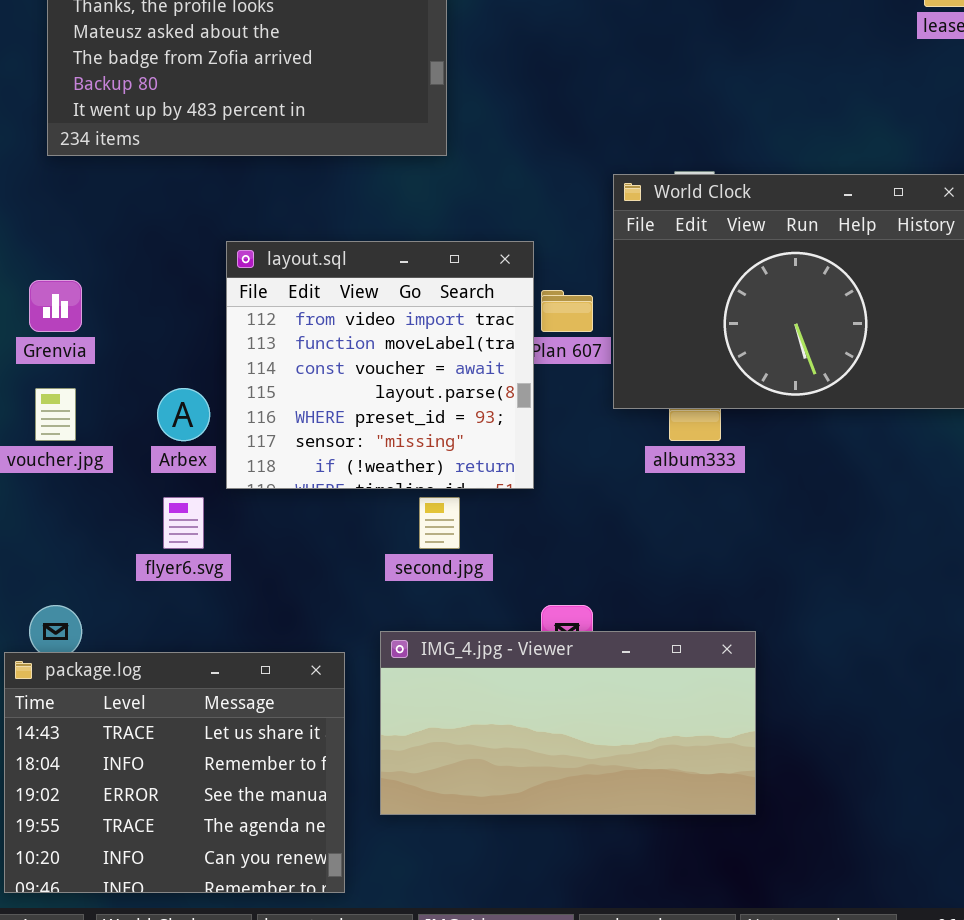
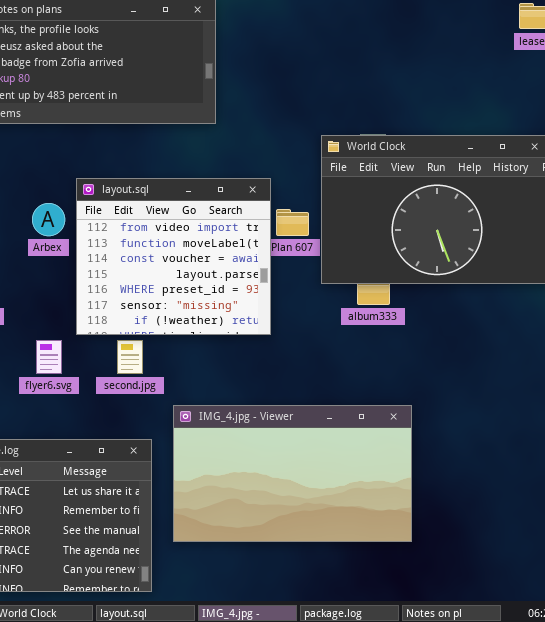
Arbex: [157,388,210,441] -> [32,203,65,236], moved
second.jpg: [419,497,460,549] -> [117,340,143,374], moved
IMG_4.jpg - Viewer: [380,631,756,815] -> [173,405,412,542], resized

